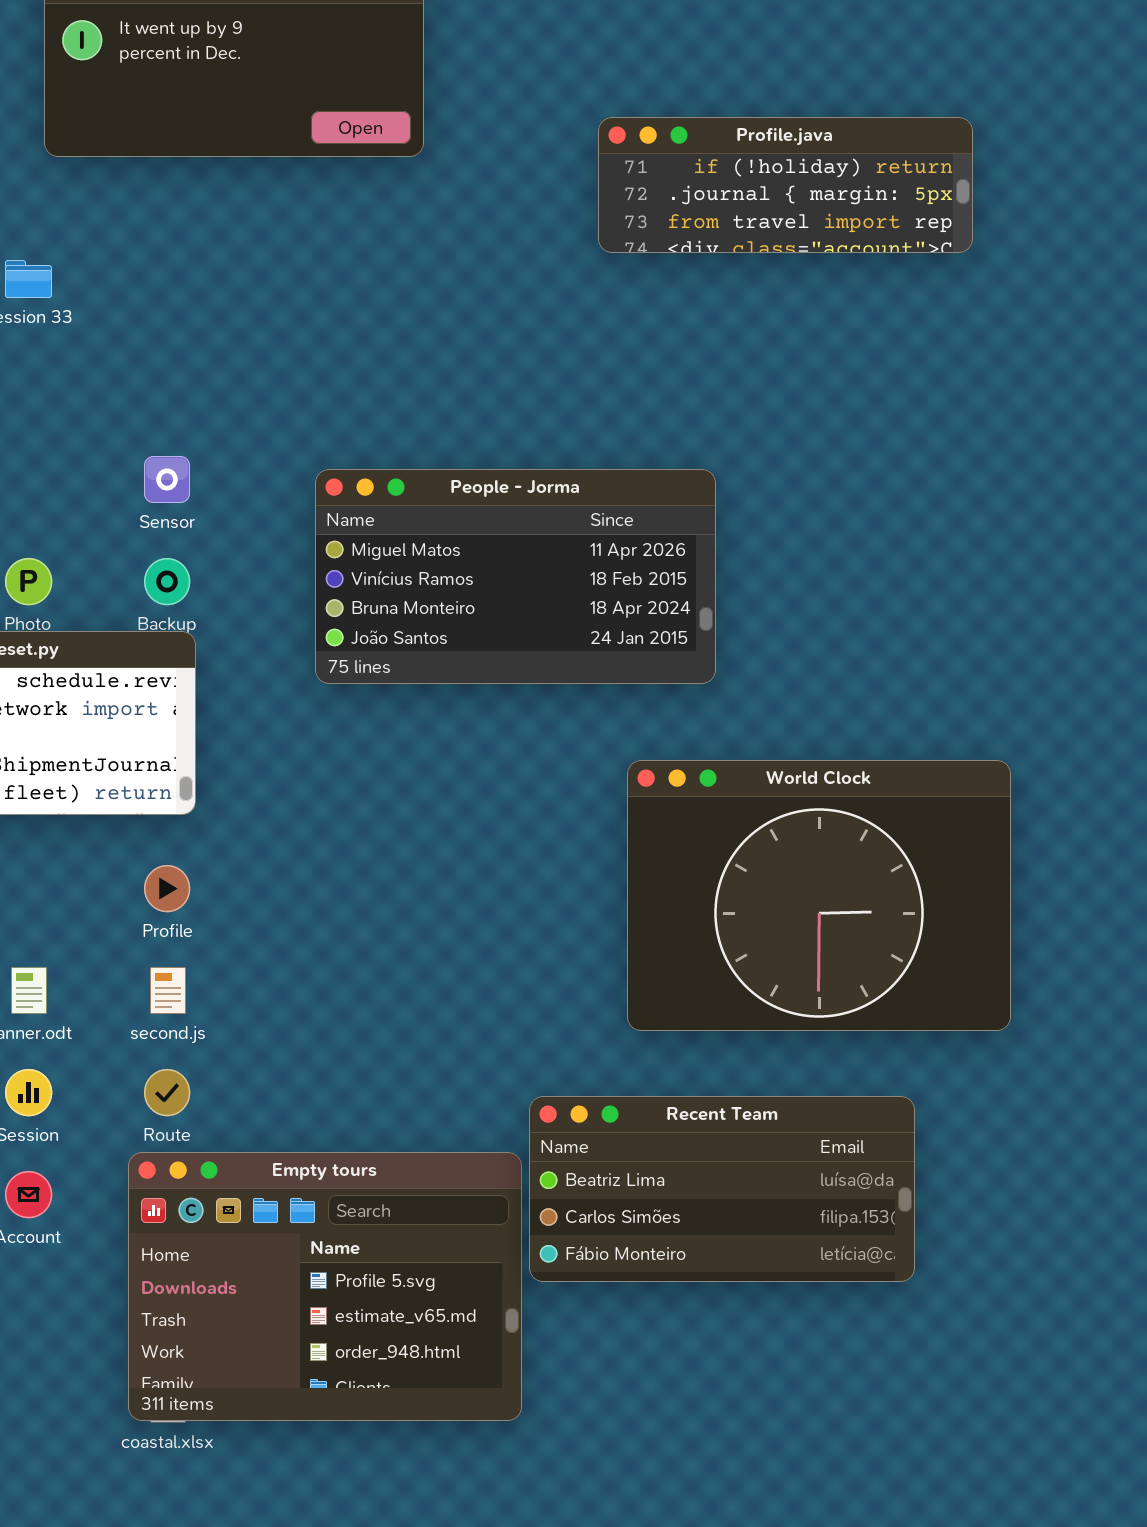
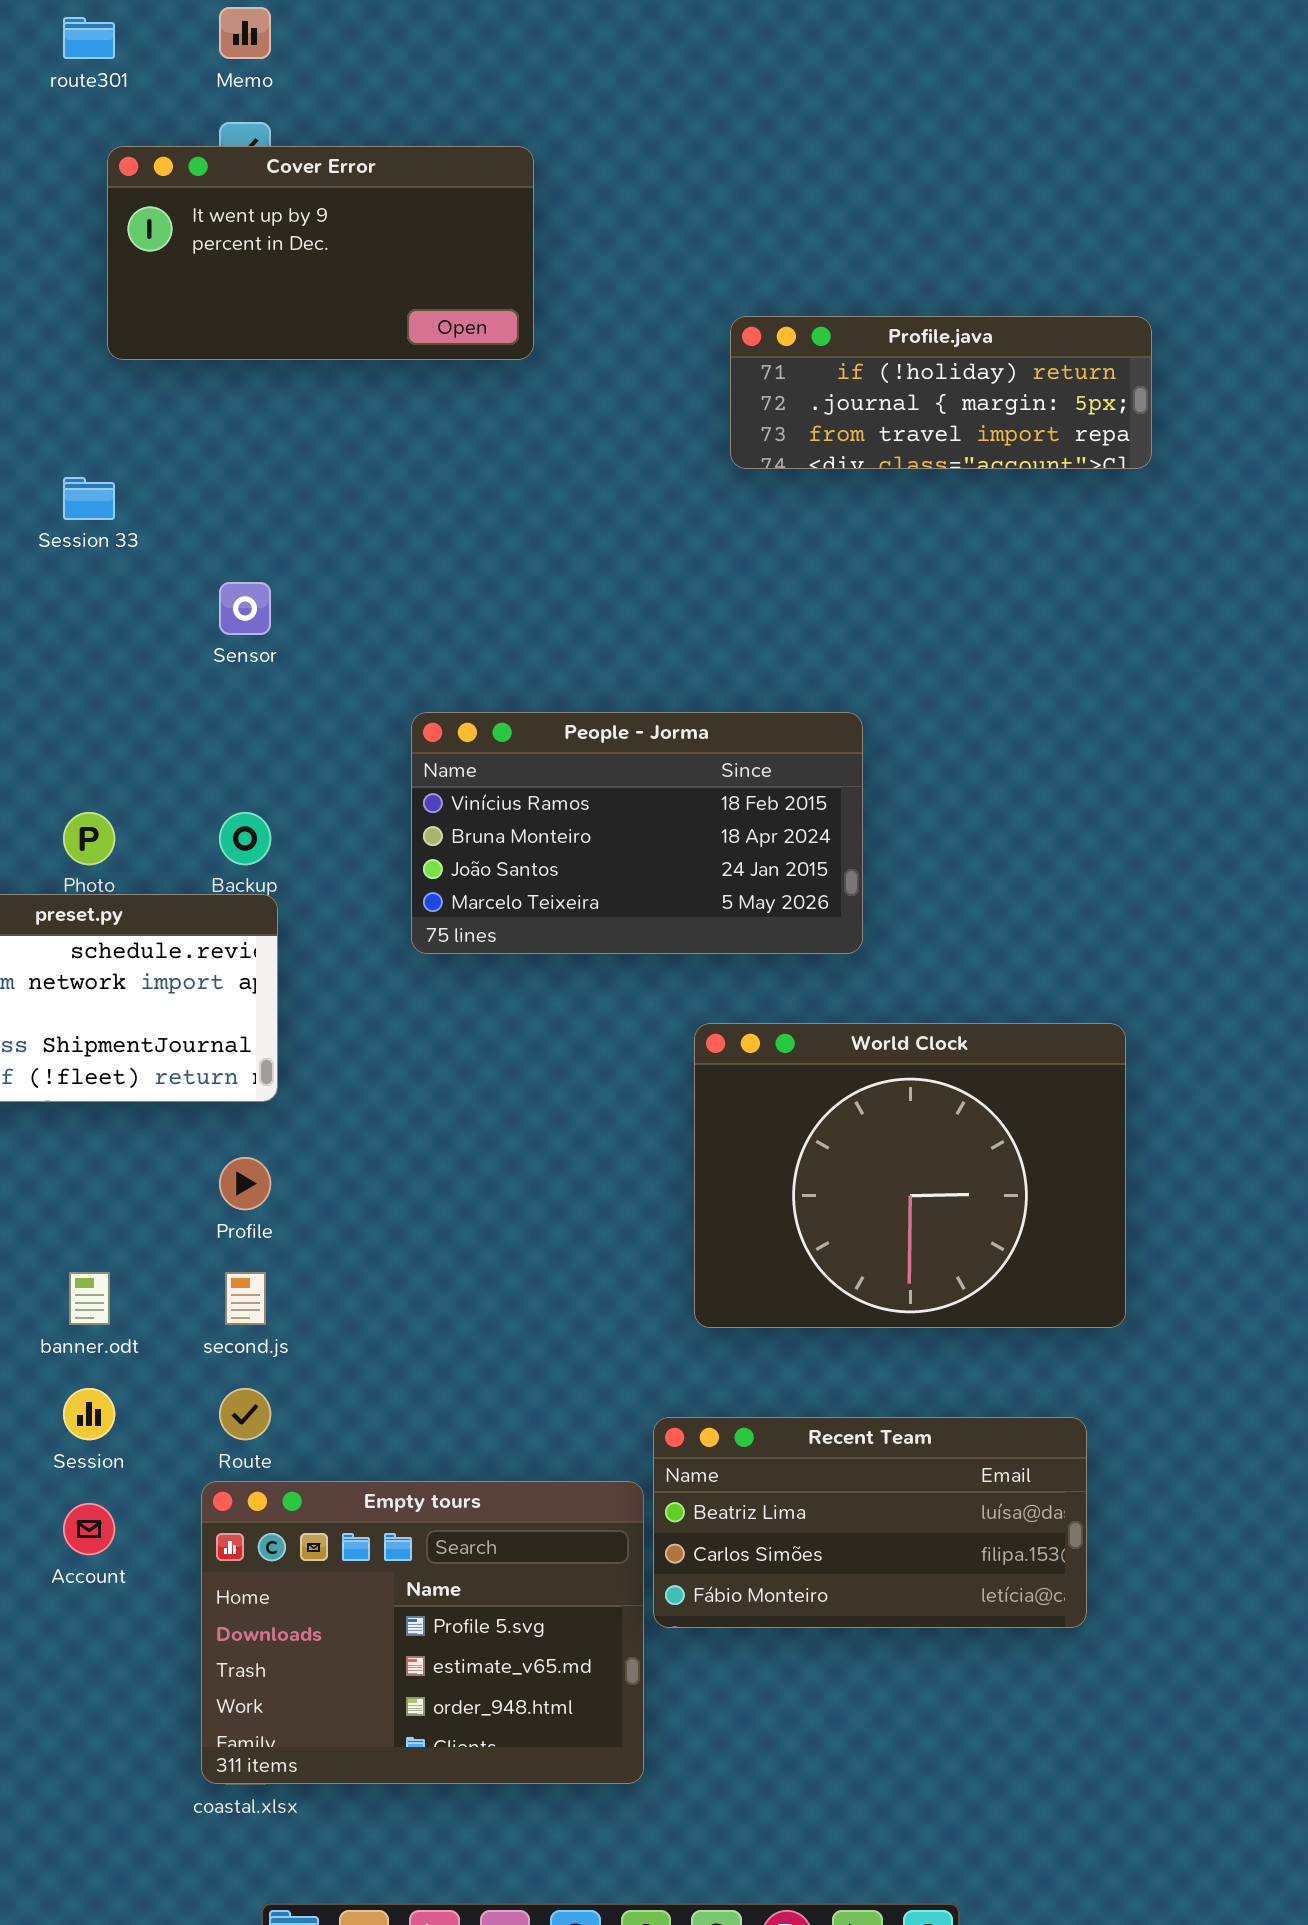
Sensor: [144,456,190,503] -> [219,582,271,635], moved
People - Jorma: [315,469,716,684] -> [411,712,863,954], scrolled down 1 row
World Clock: [627,760,1011,1031] -> [694,1023,1126,1328], moved

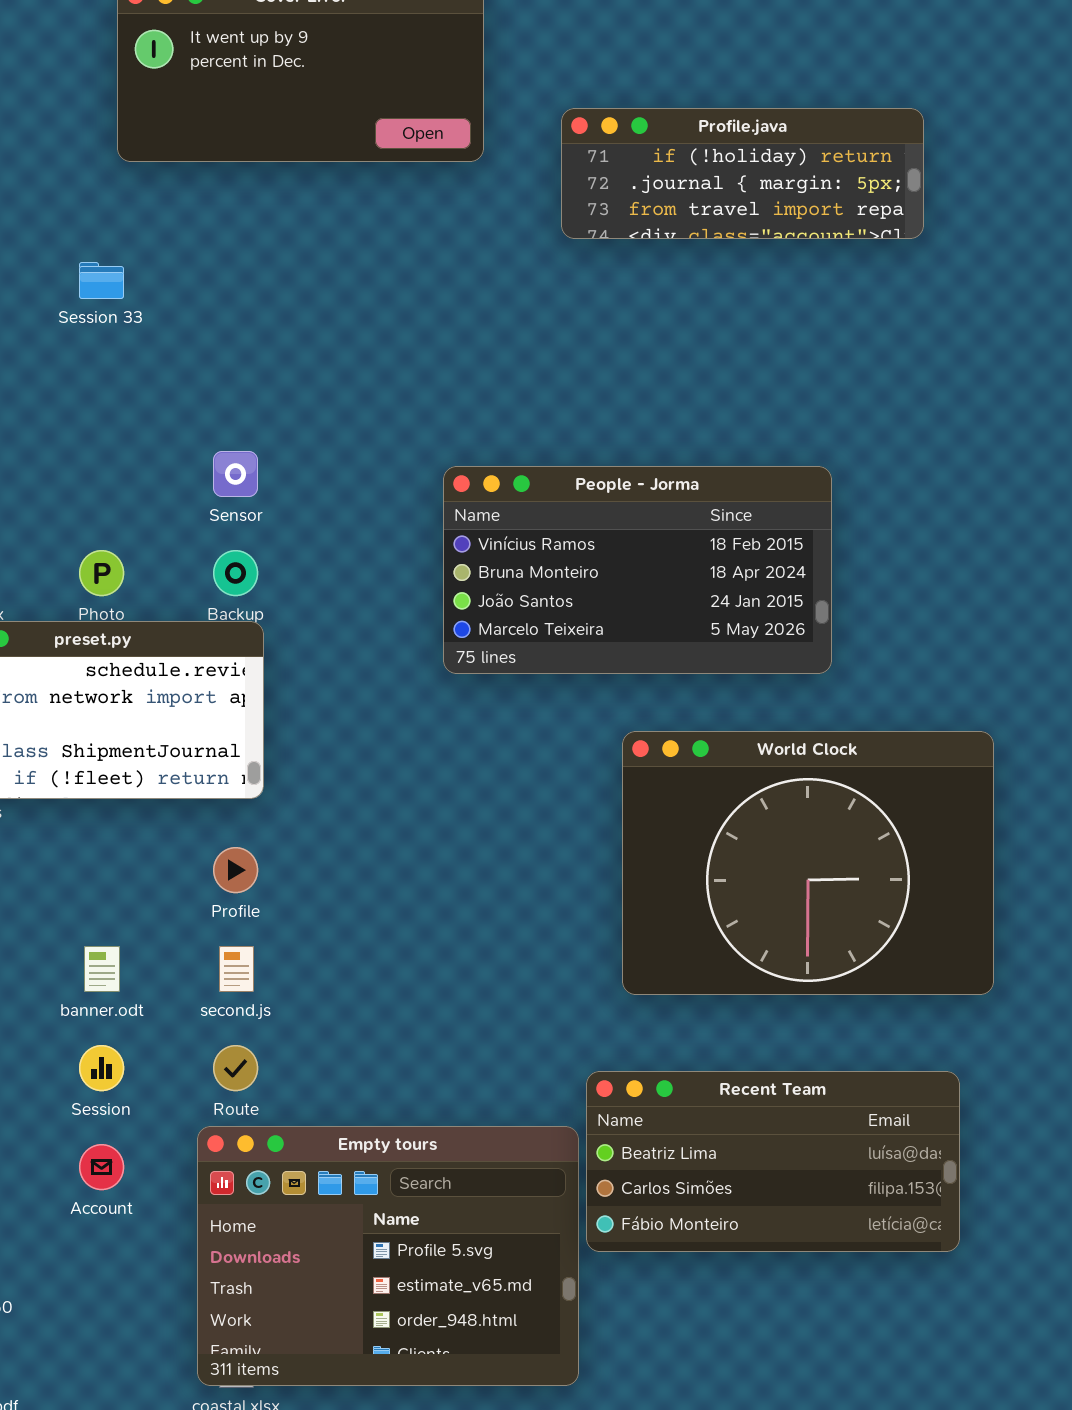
Profile.java: [730,316,1152,469] -> [561,108,924,239], moved
Sensor: [219,582,271,635] -> [213,451,258,497], moved
People - Jorma: [411,712,863,954] -> [443,466,832,674], moved

